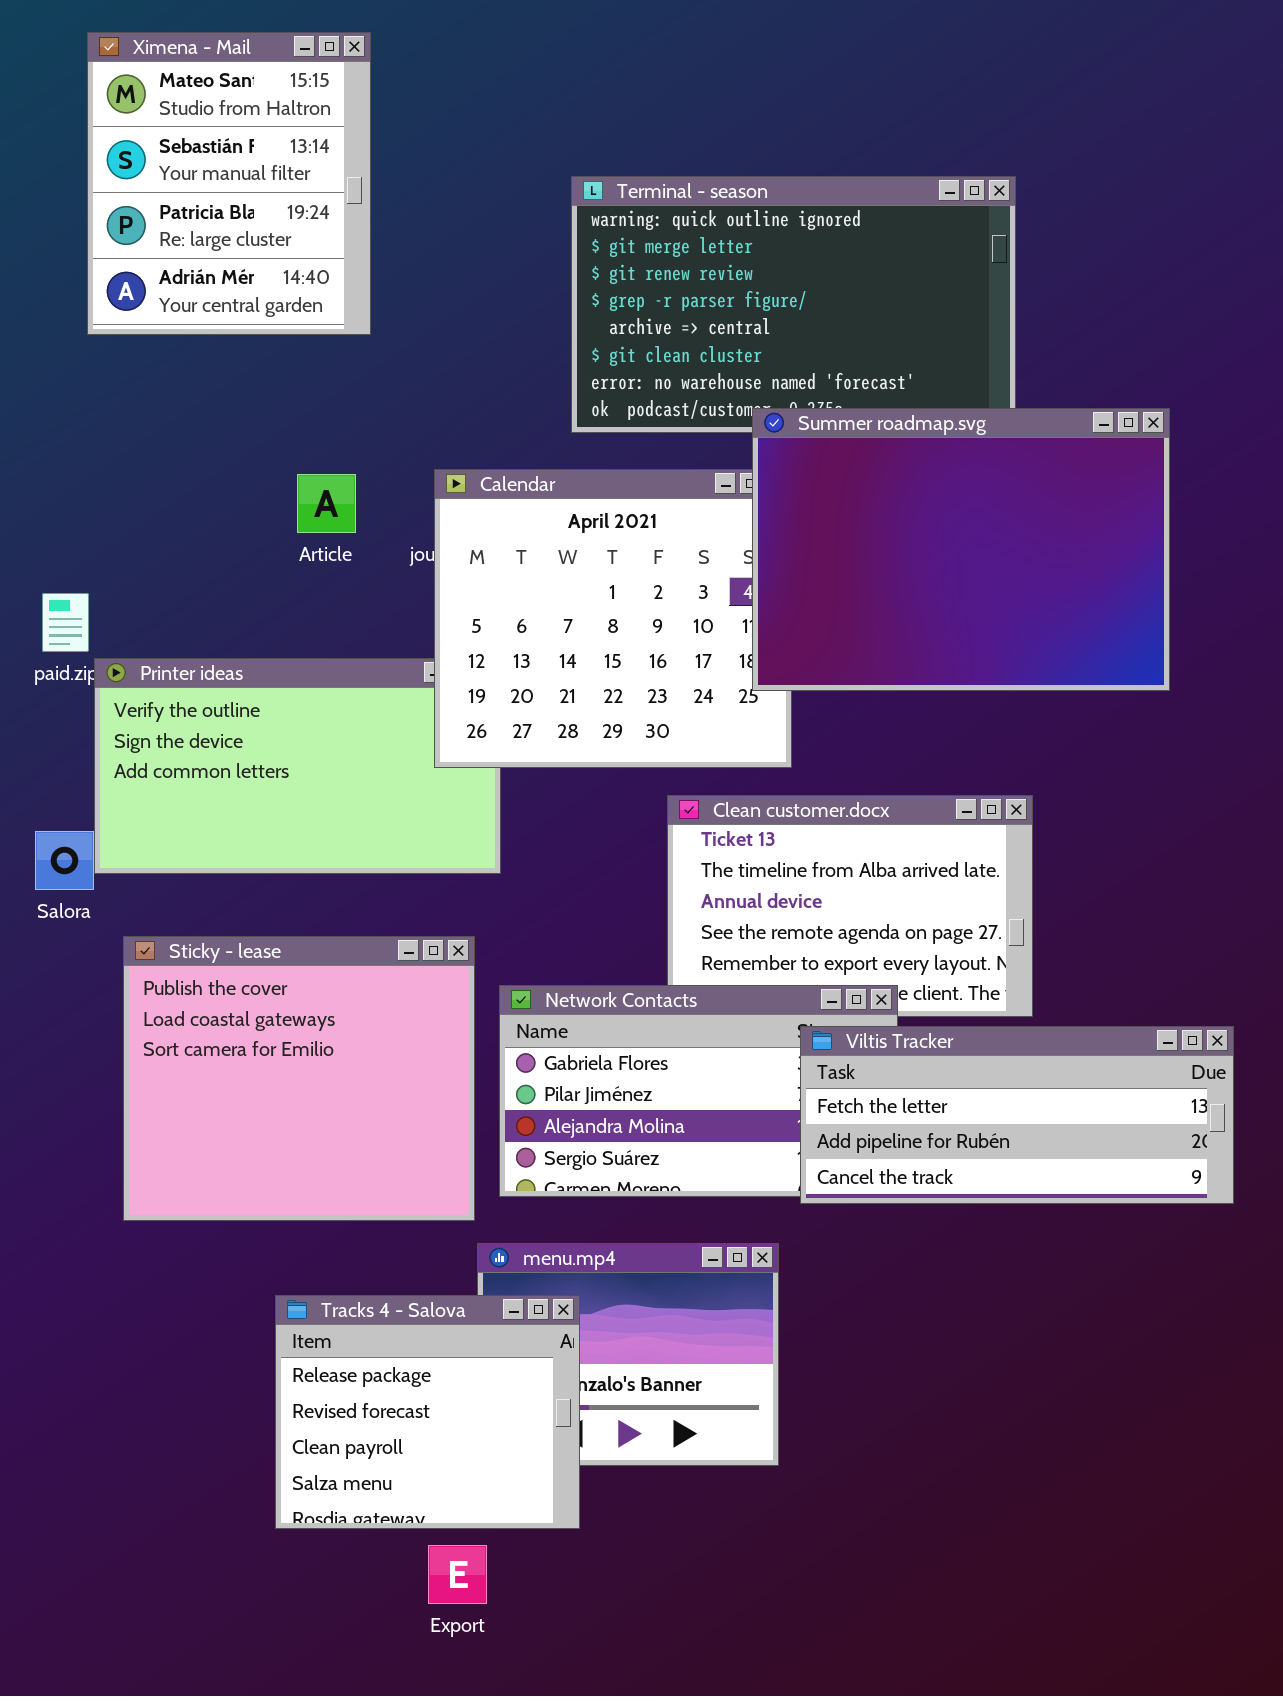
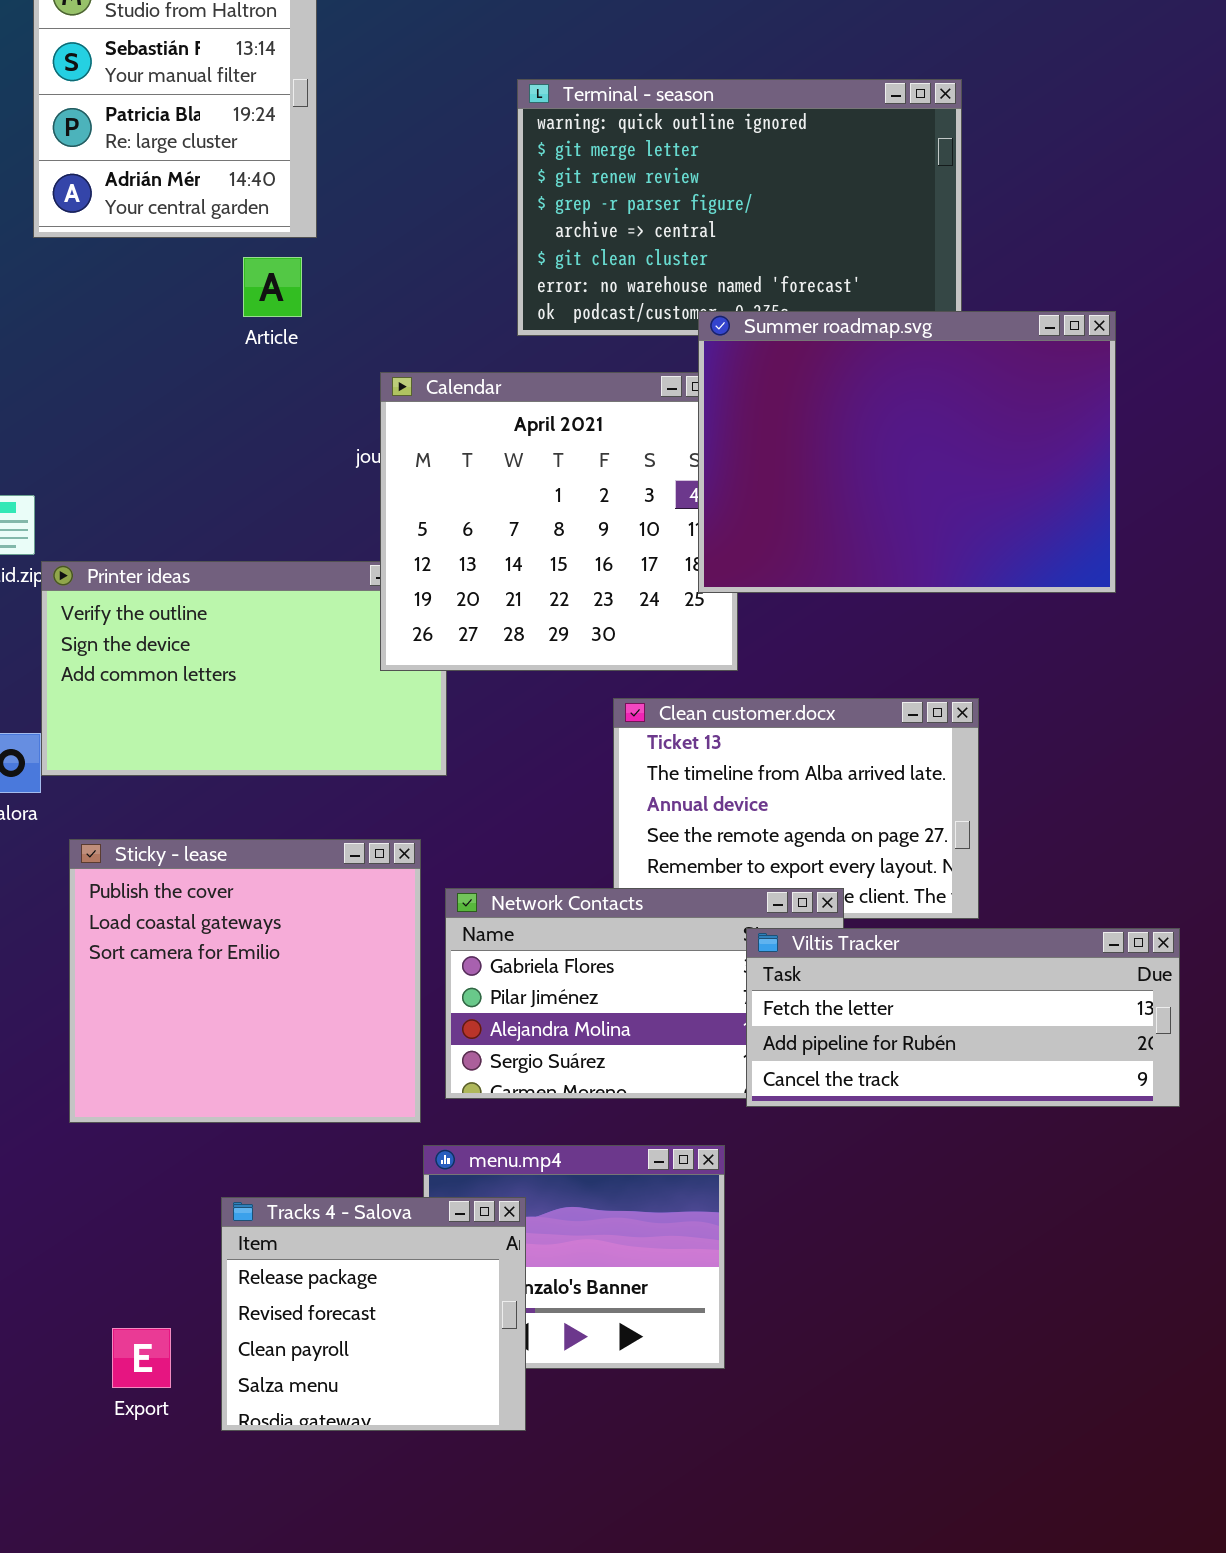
Article: [297,474,356,533] -> [243,257,302,317], moved
Export: [428,1545,487,1604] -> [112,1328,171,1388], moved

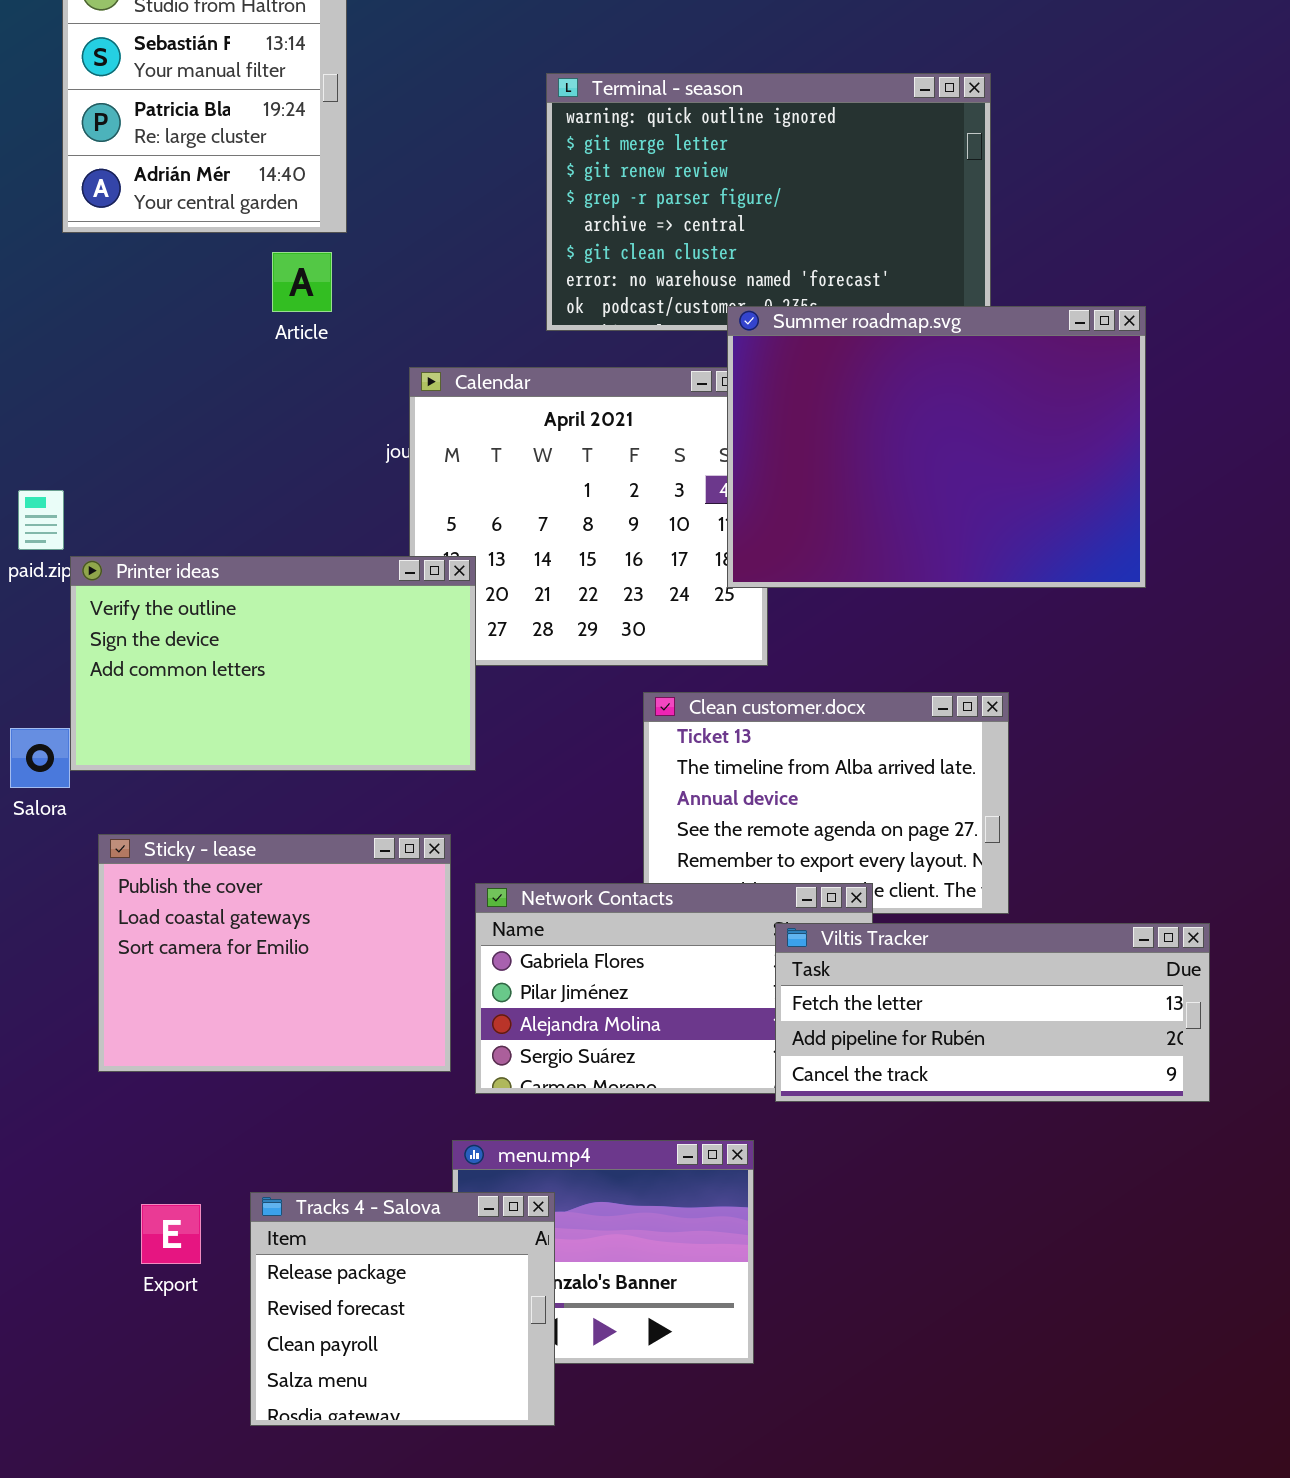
Printer ideas: [41,561,447,776] -> [70,556,476,771], raised
Sticky - lease: [69,839,421,1123] -> [98,834,451,1072], resized
Export: [112,1328,171,1388] -> [141,1204,201,1264], moved

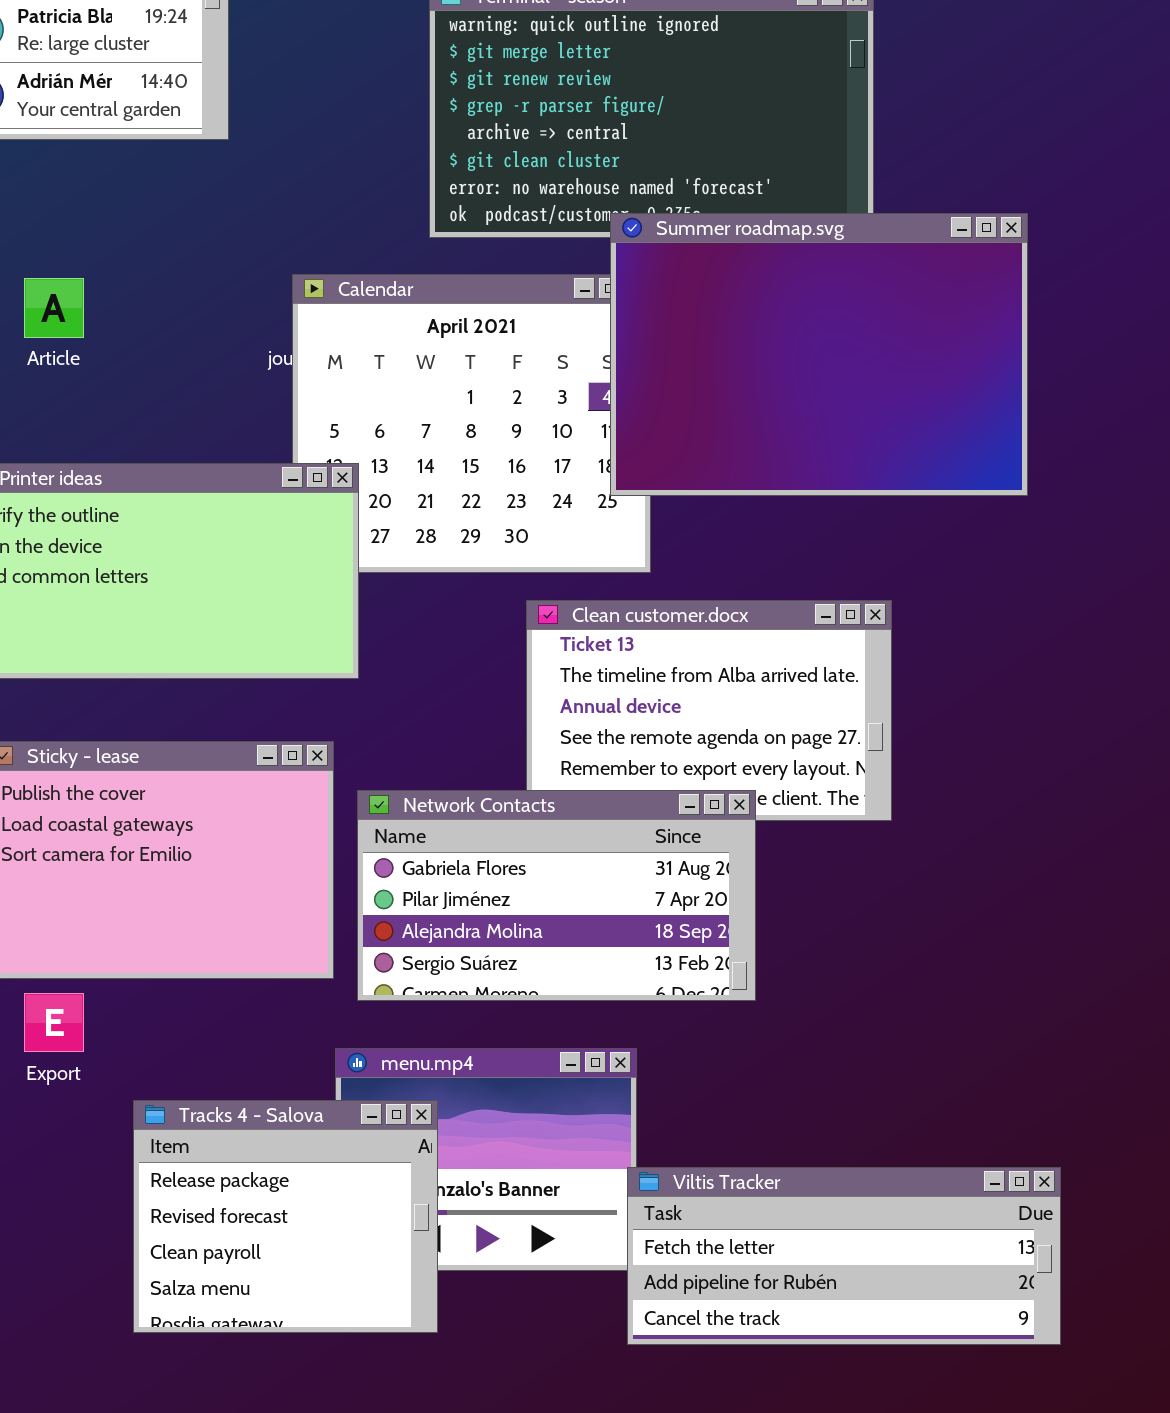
Article: [272,252,332,312] -> [24,278,84,338], moved
Viltis Tracker: [775,923,1210,1102] -> [627,1167,1061,1345], moved
Export: [141,1204,201,1264] -> [24,993,84,1052], moved

